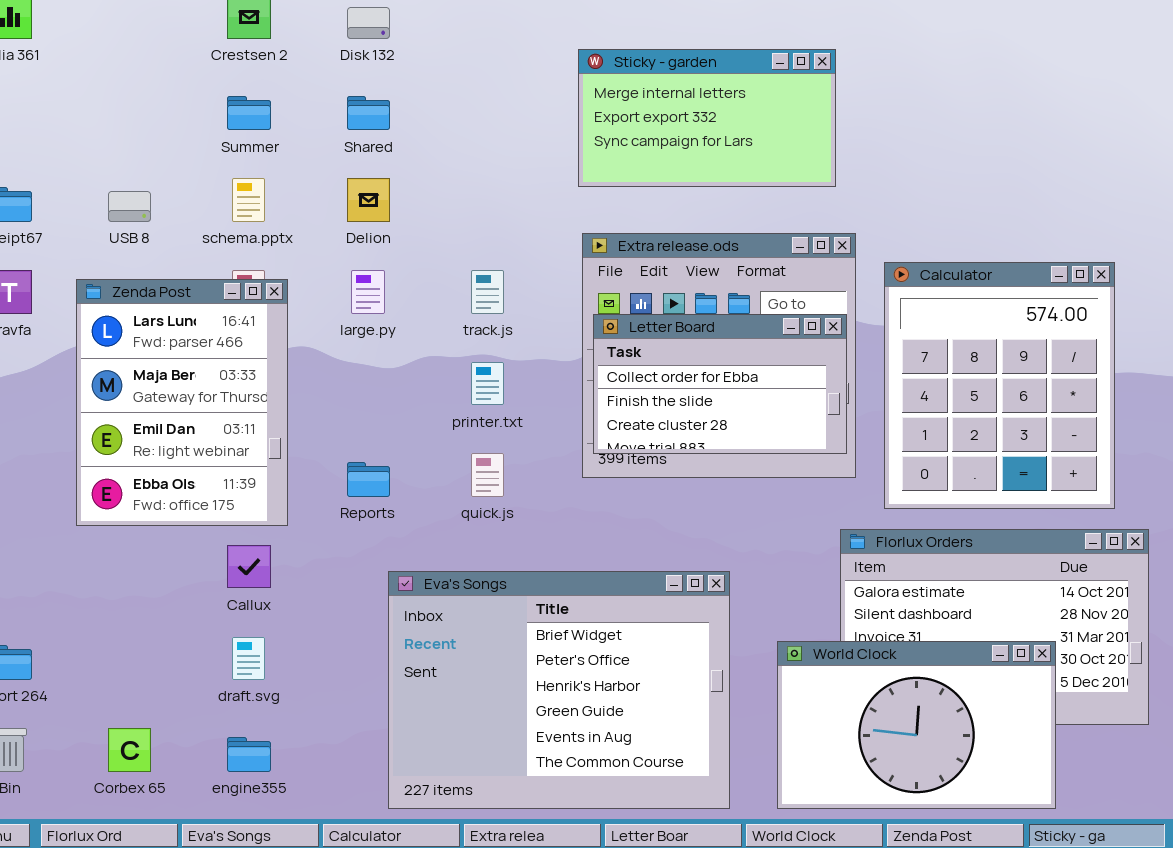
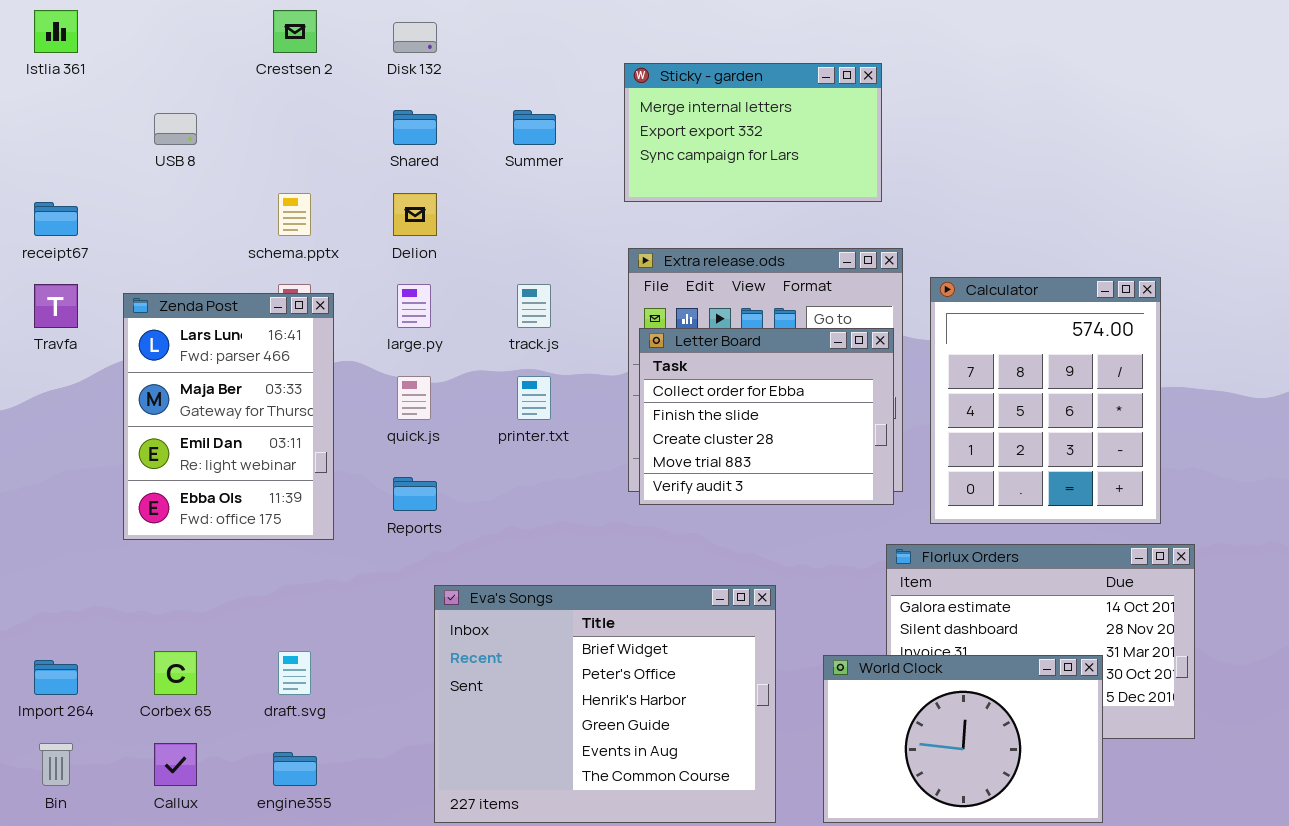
Summer: [227,96,271,130] -> [513,110,556,145], moved
USB 8: [108,191,151,222] -> [154,113,197,145], moved
Letter Board: [593,314,847,454] -> [639,328,894,505], resized
quick.js: [471,453,504,497] -> [397,376,431,420], moved
Callux: [227,545,271,588] -> [154,743,197,786], moved
Corbex 65: [108,728,151,772] -> [154,651,197,695], moved

